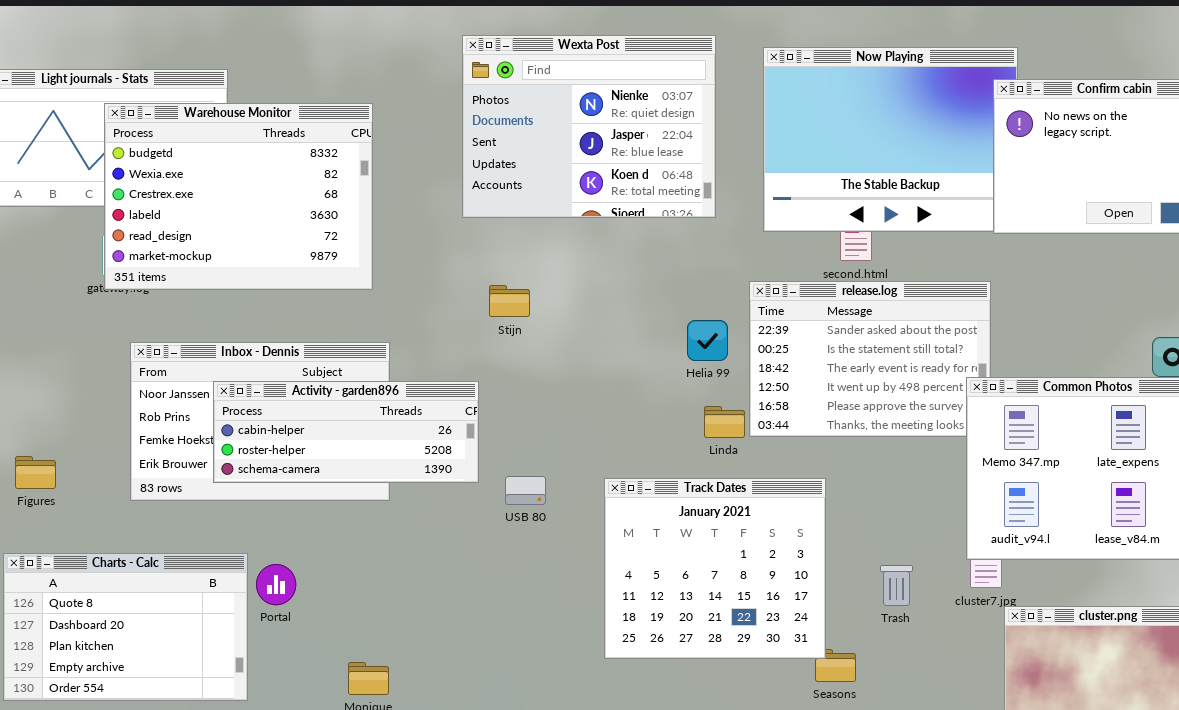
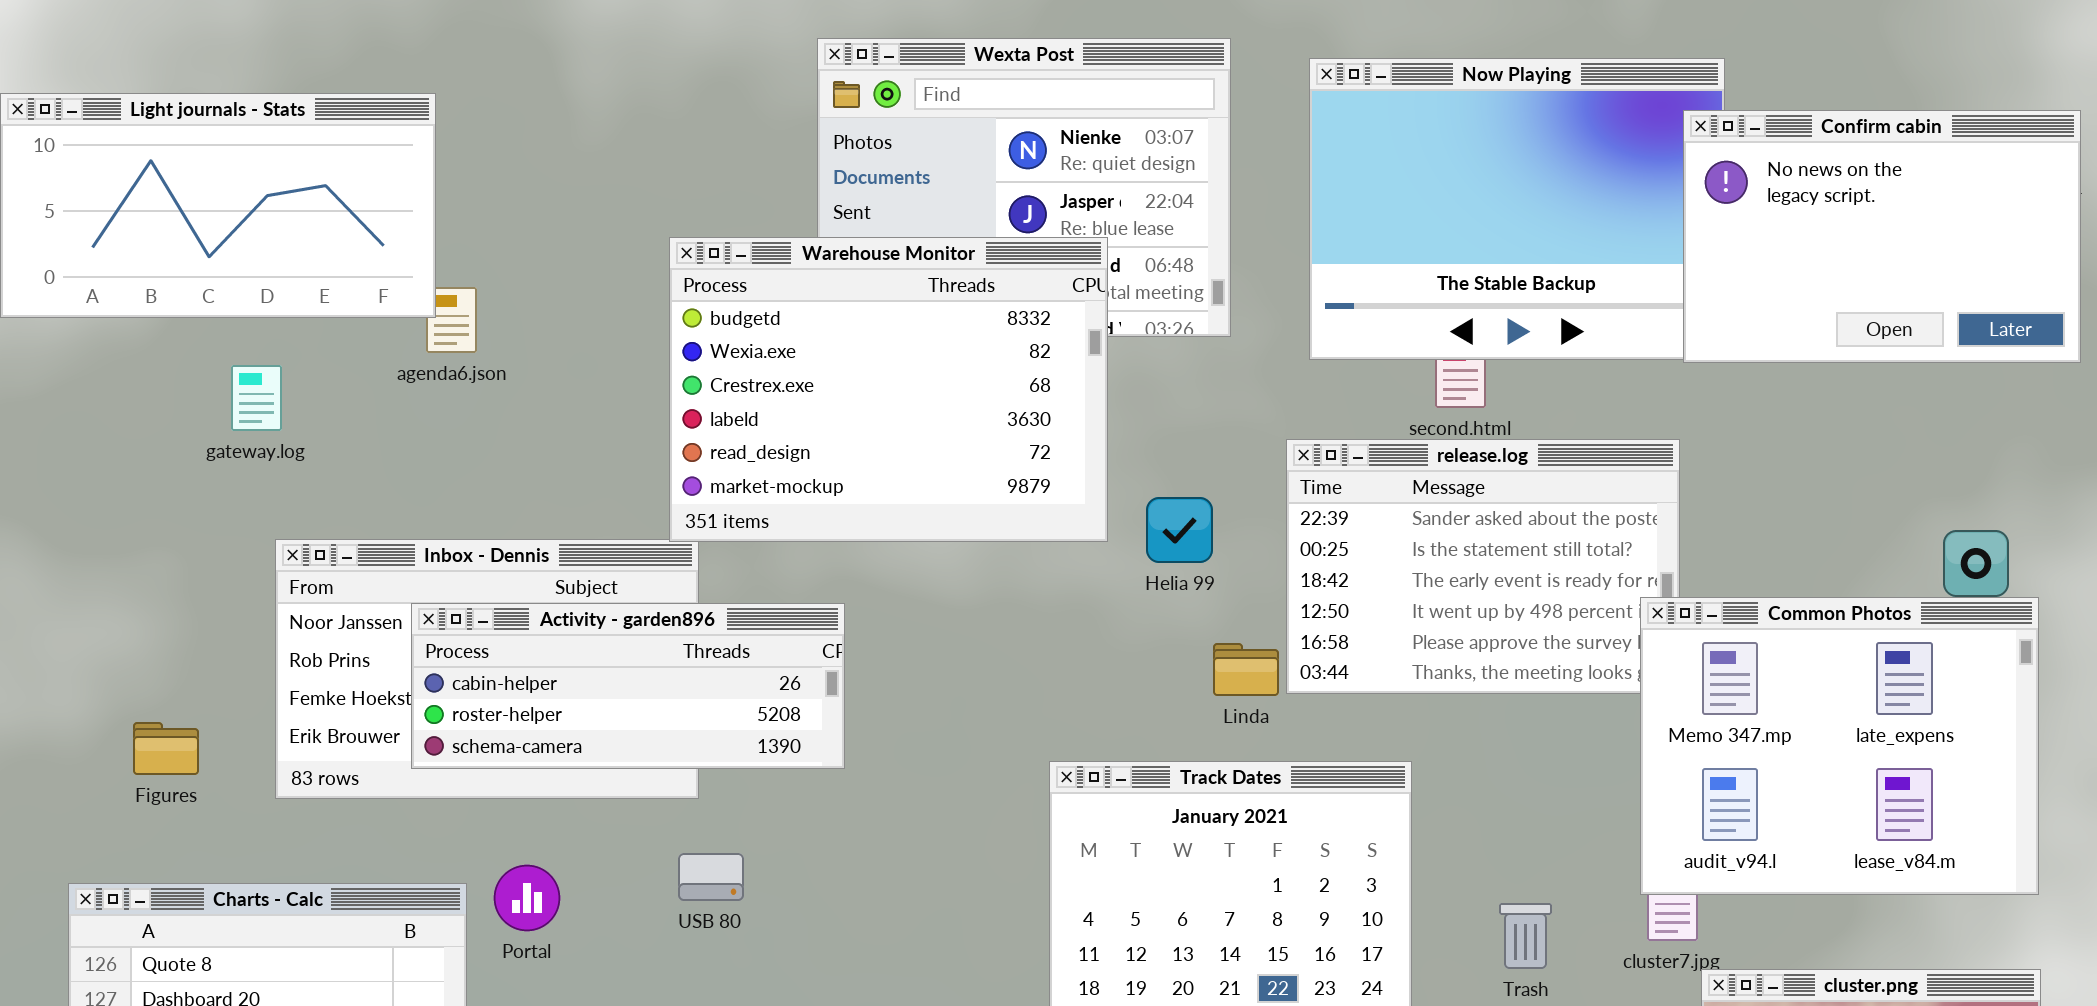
Warehouse Monitor: [104,103,373,290] -> [669,237,1108,542], moved
Helia 99: [687,320,728,361] -> [1146,497,1213,563], moved
Figures: [15,456,56,489] -> [133,722,199,775], moved
USB 80: [505,476,546,505] -> [678,853,744,901], moved
Portal: [256,564,296,605] -> [494,865,560,931], moved

